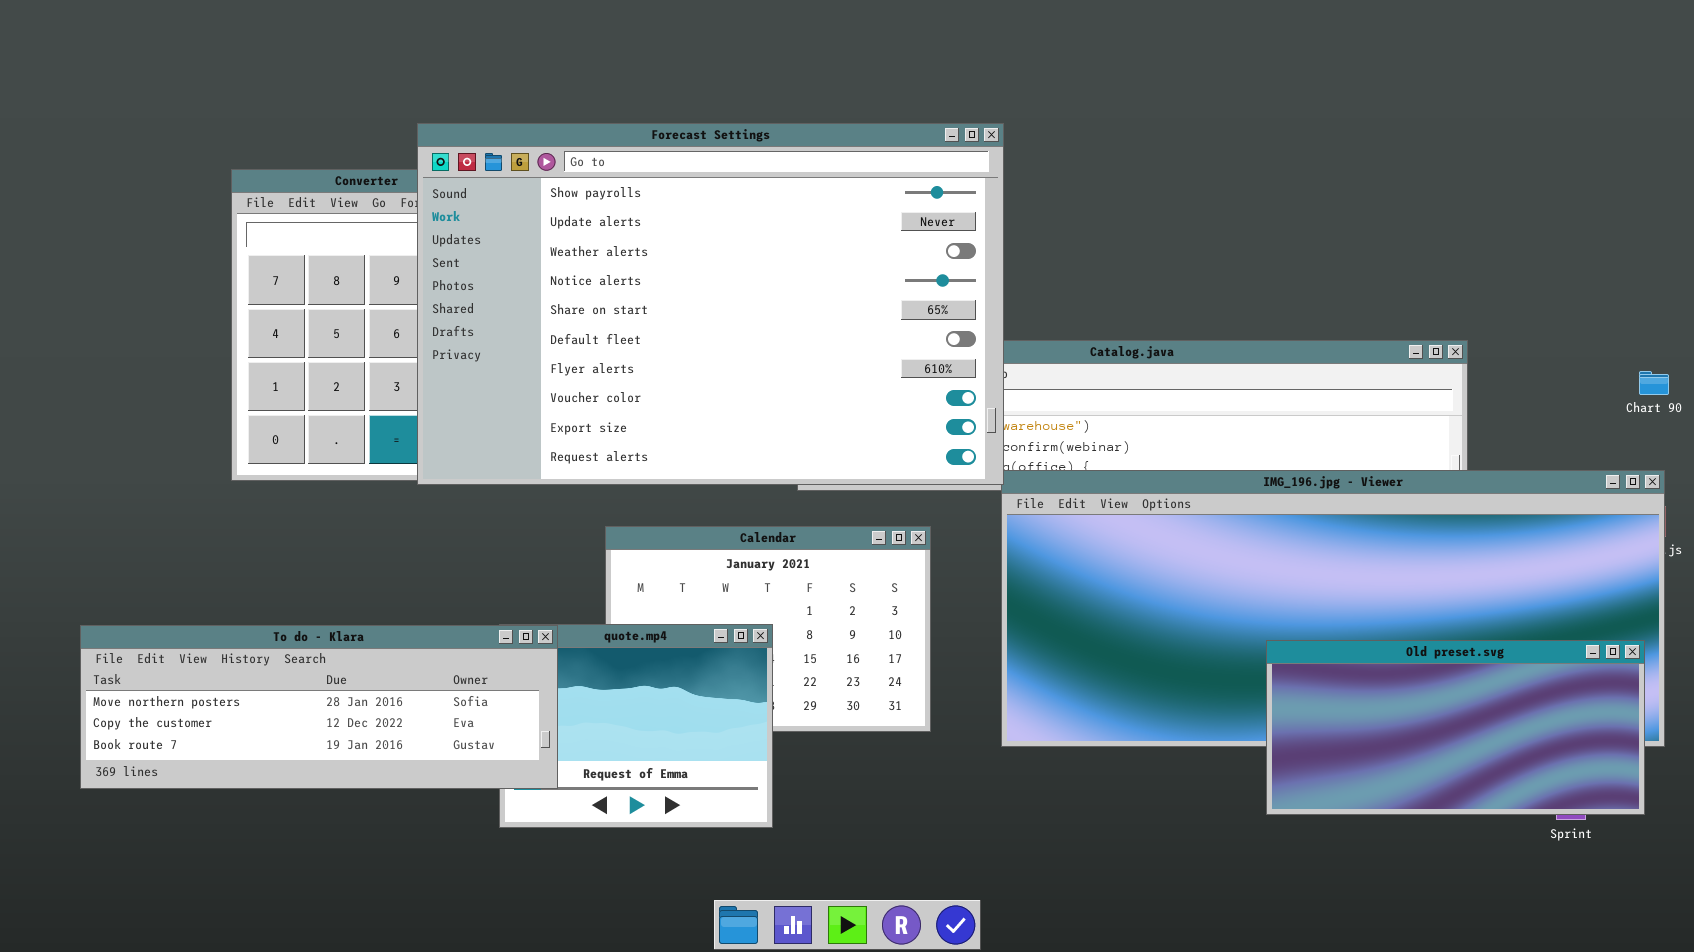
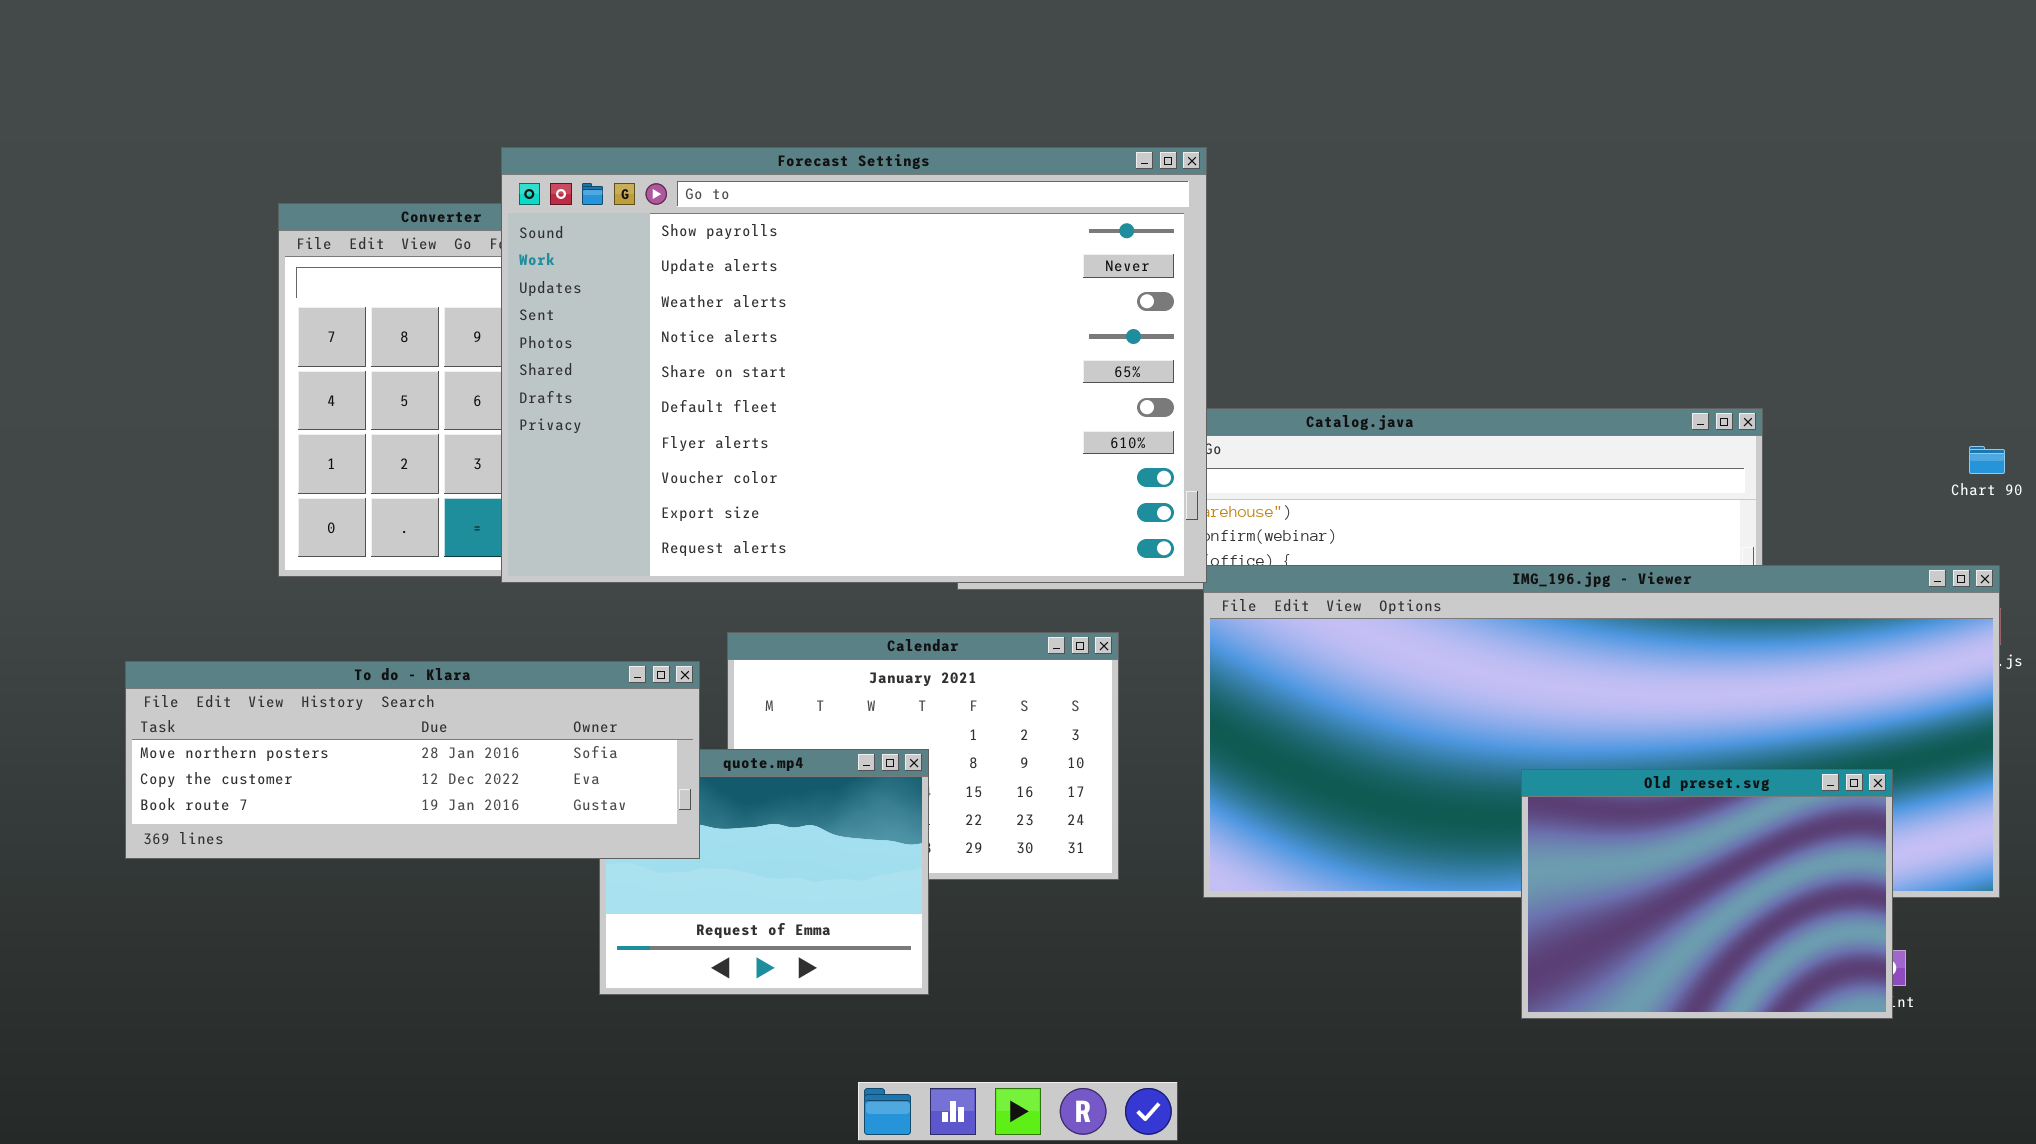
To do - Klara: [80,625,558,789] -> [125,661,700,859], moved
Old preset.svg: [1266,640,1645,815] -> [1521,769,1893,1019], resized

